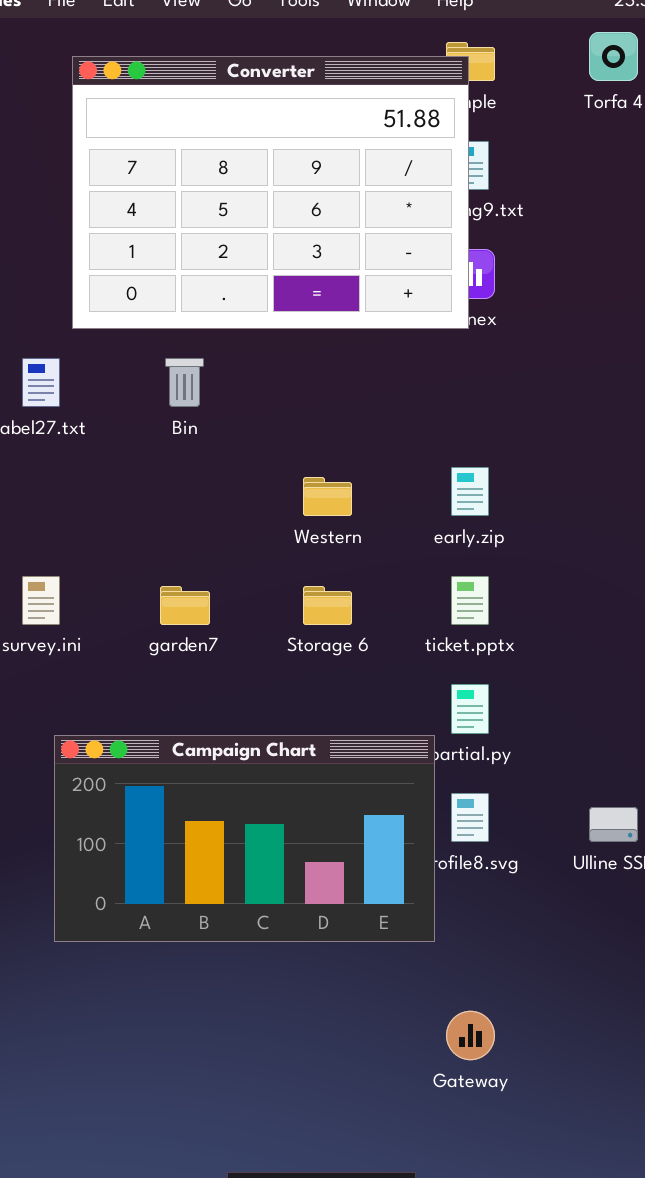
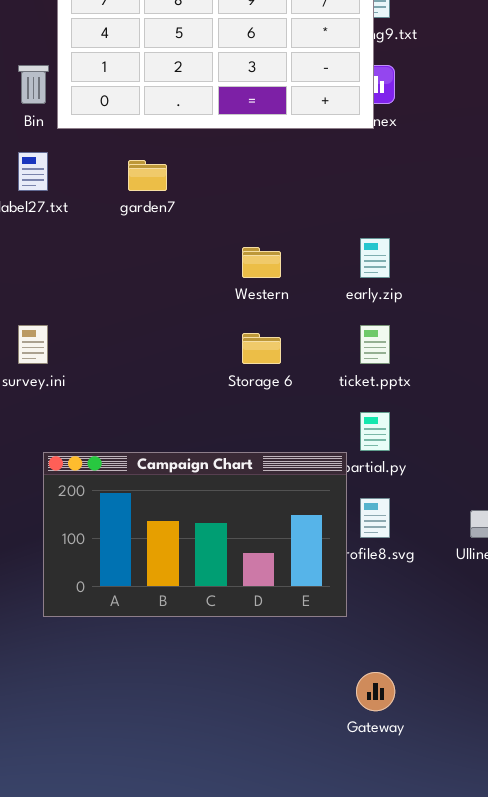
Bin: [165,358,204,407] -> [18,65,49,104], moved
garden7: [160,586,210,625] -> [128,160,167,191], moved

